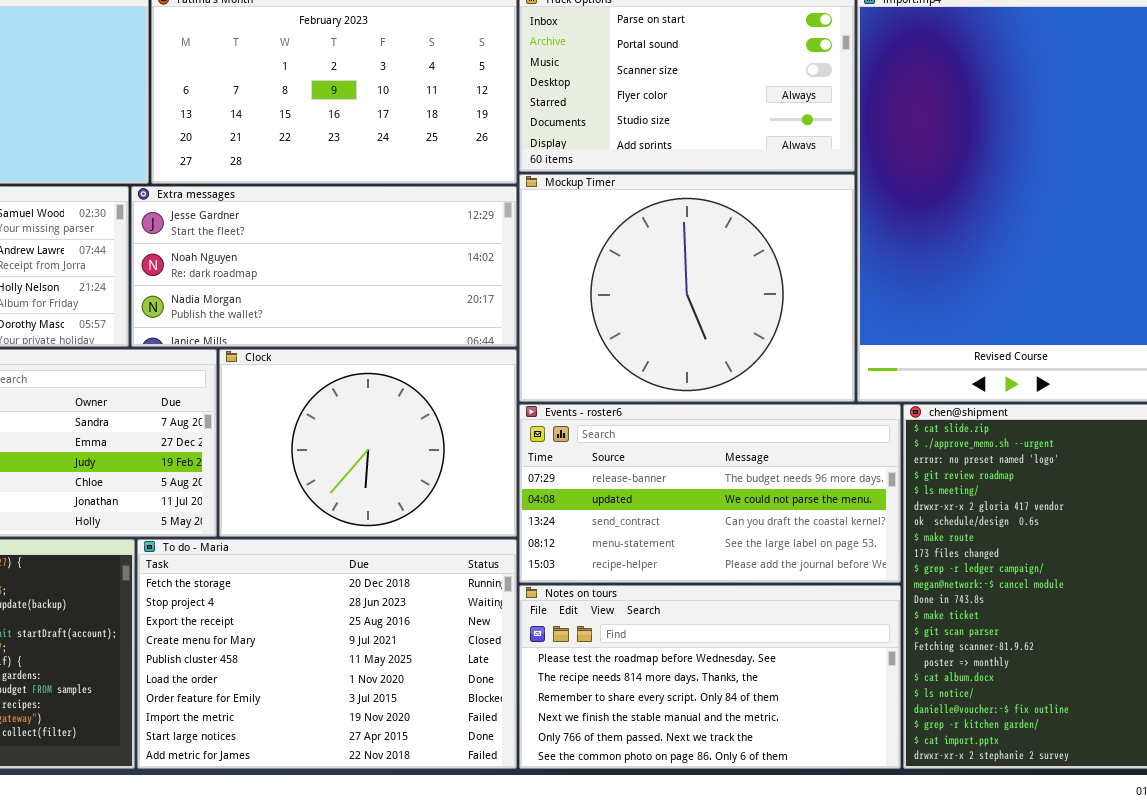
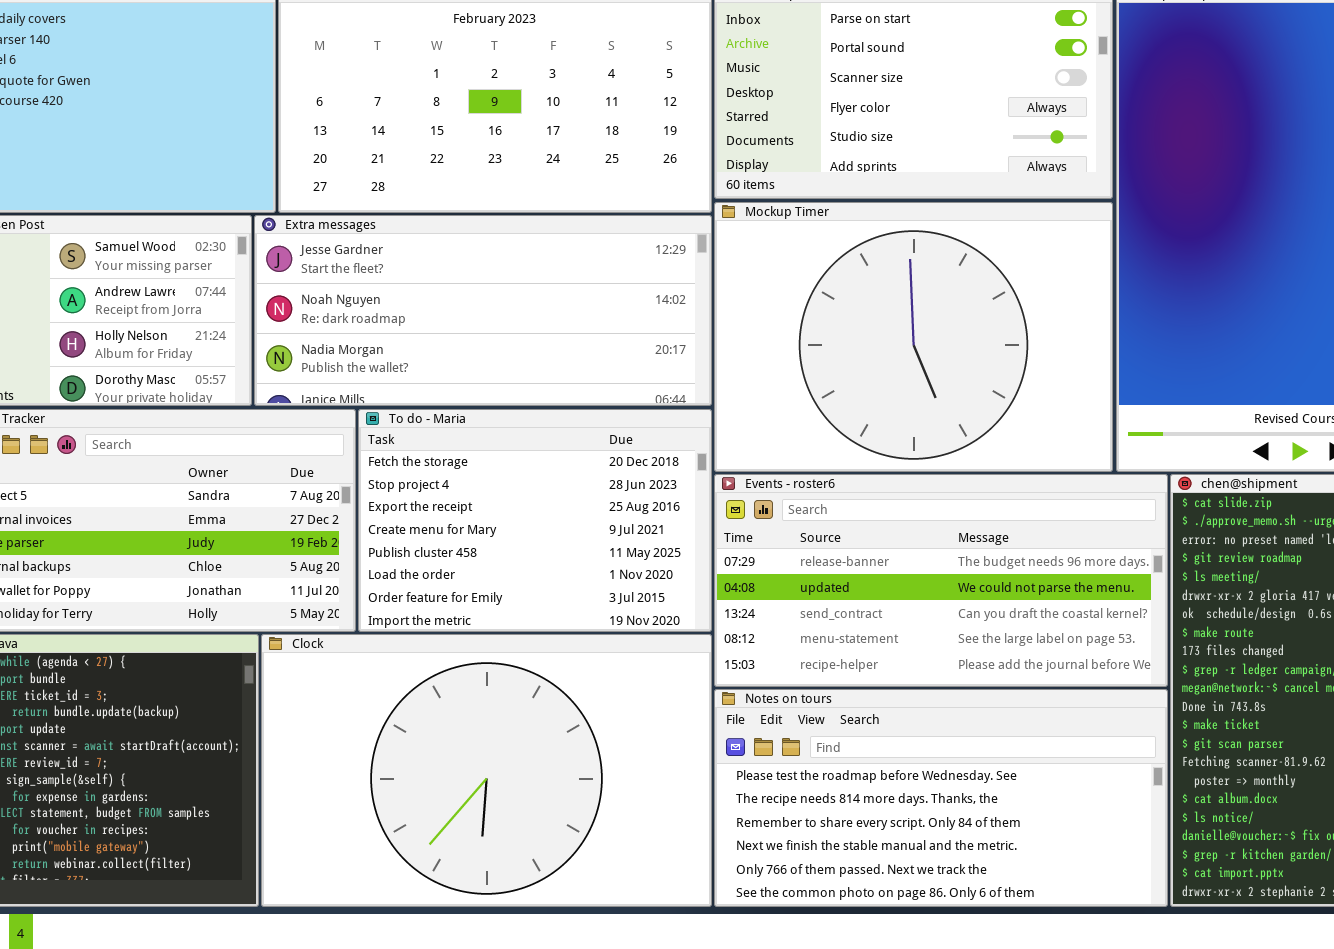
Clock: [219,349,517,537] -> [261,634,712,907], moved, resized
To do - Maria: [137,539,517,769] -> [358,409,712,632], moved, resized

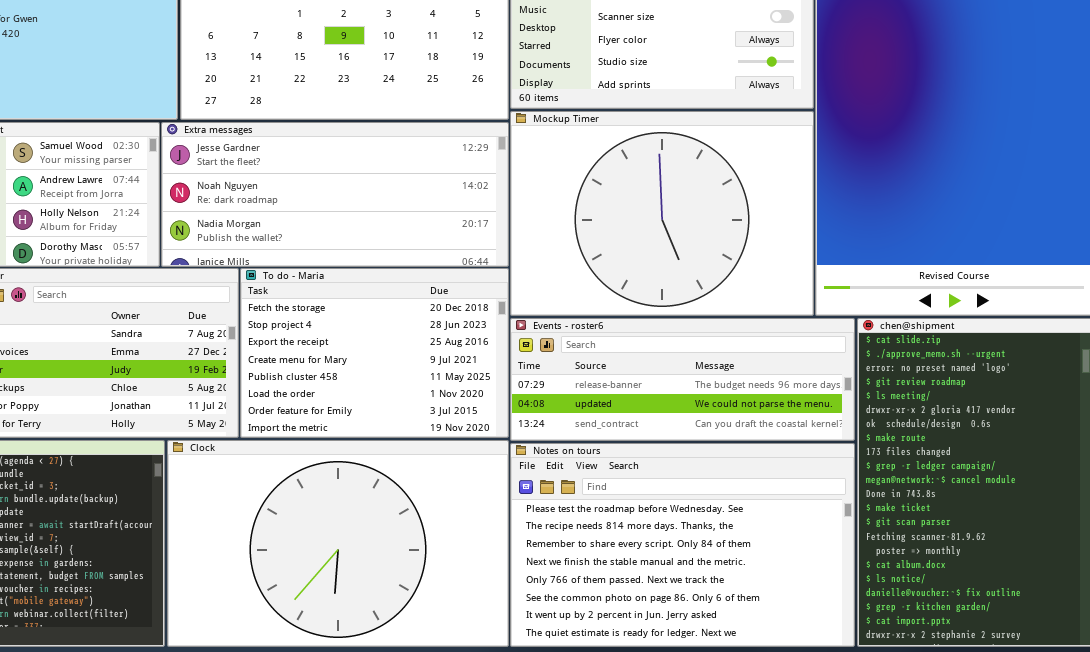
Events - roster6: [714,474,1168,687] -> [510,318,855,441], resized
Notes on tours: [714,689,1168,907] -> [510,443,855,647], resized

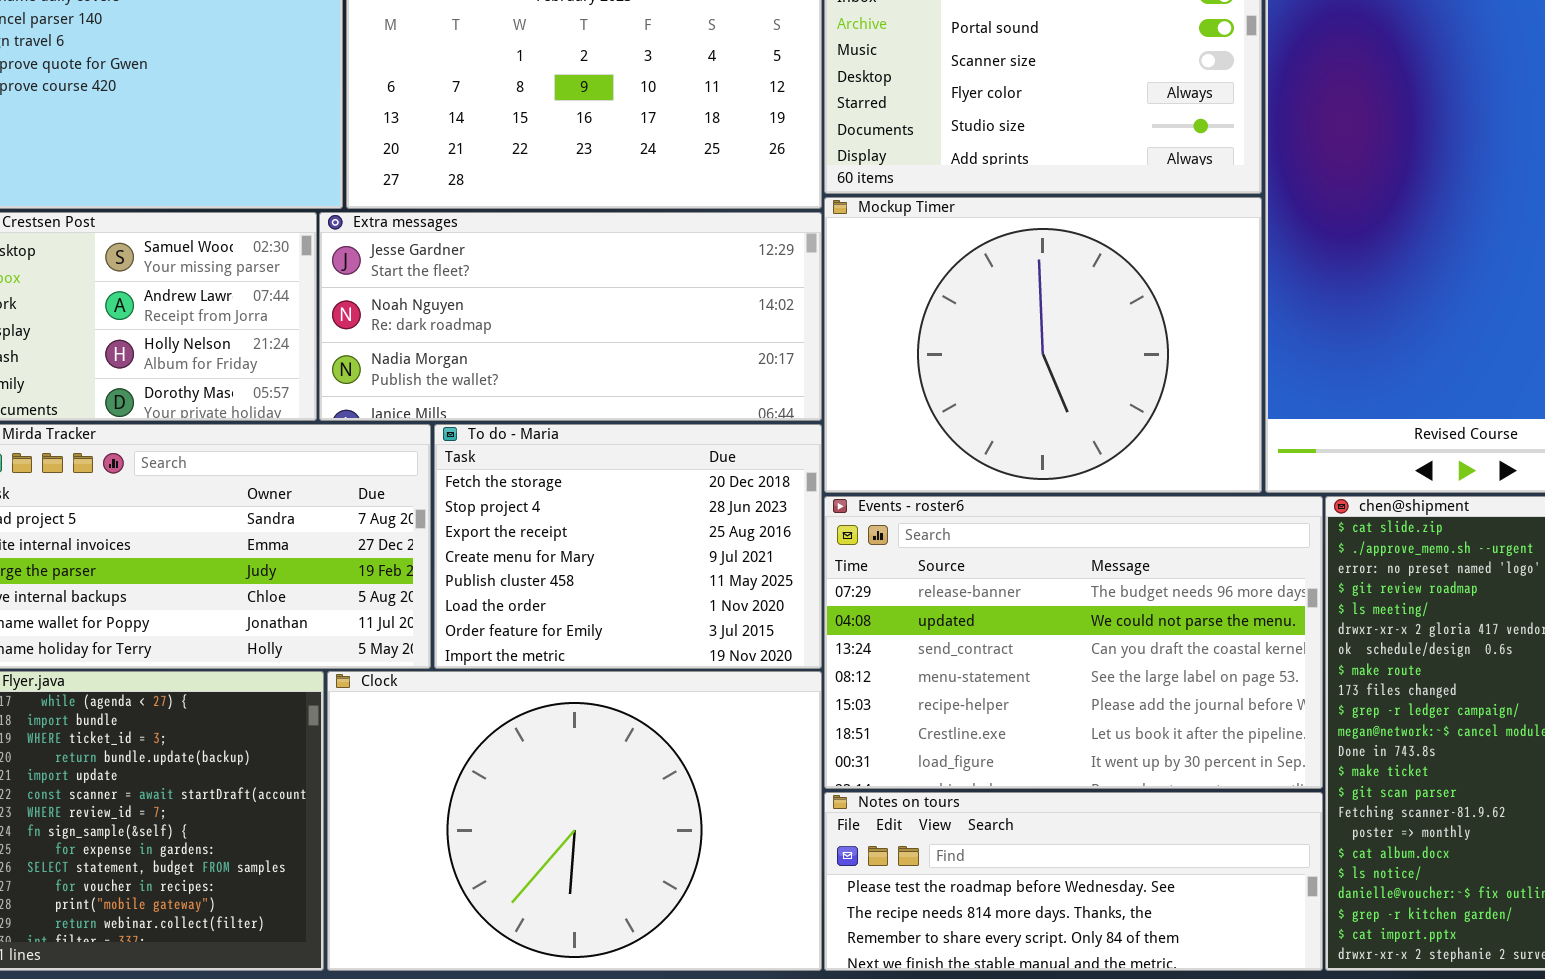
Events - roster6: [510,318,855,441] -> [824,496,1323,789], resized
Notes on tours: [510,443,855,647] -> [824,792,1323,971], resized

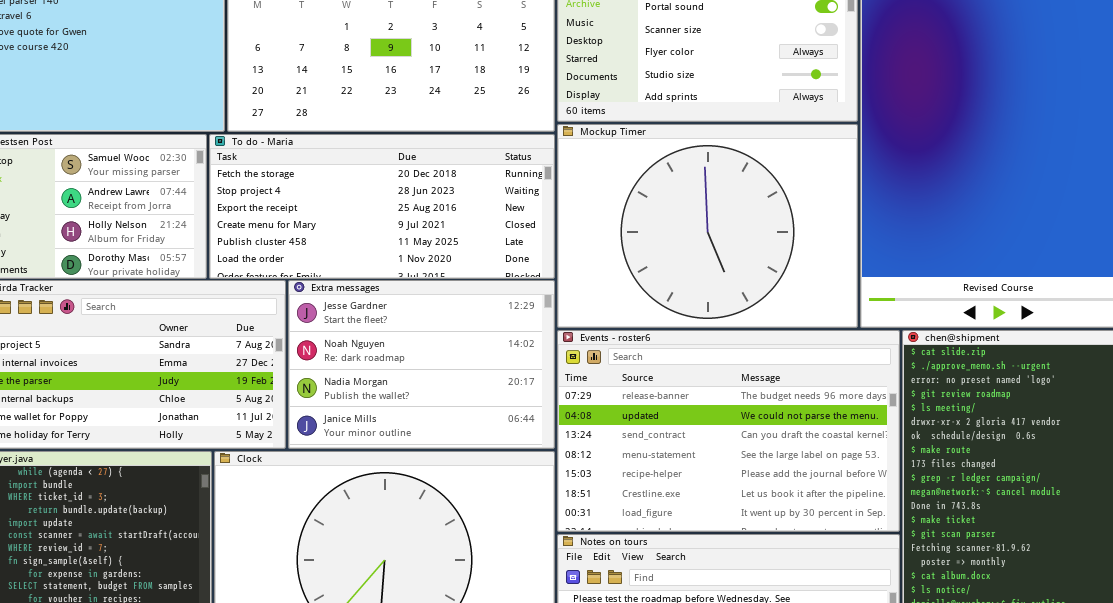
Extra messages: [319,212,822,421] -> [288,280,555,449], moved, resized
To do - Maria: [434,424,822,669] -> [209,134,555,279], moved, resized

